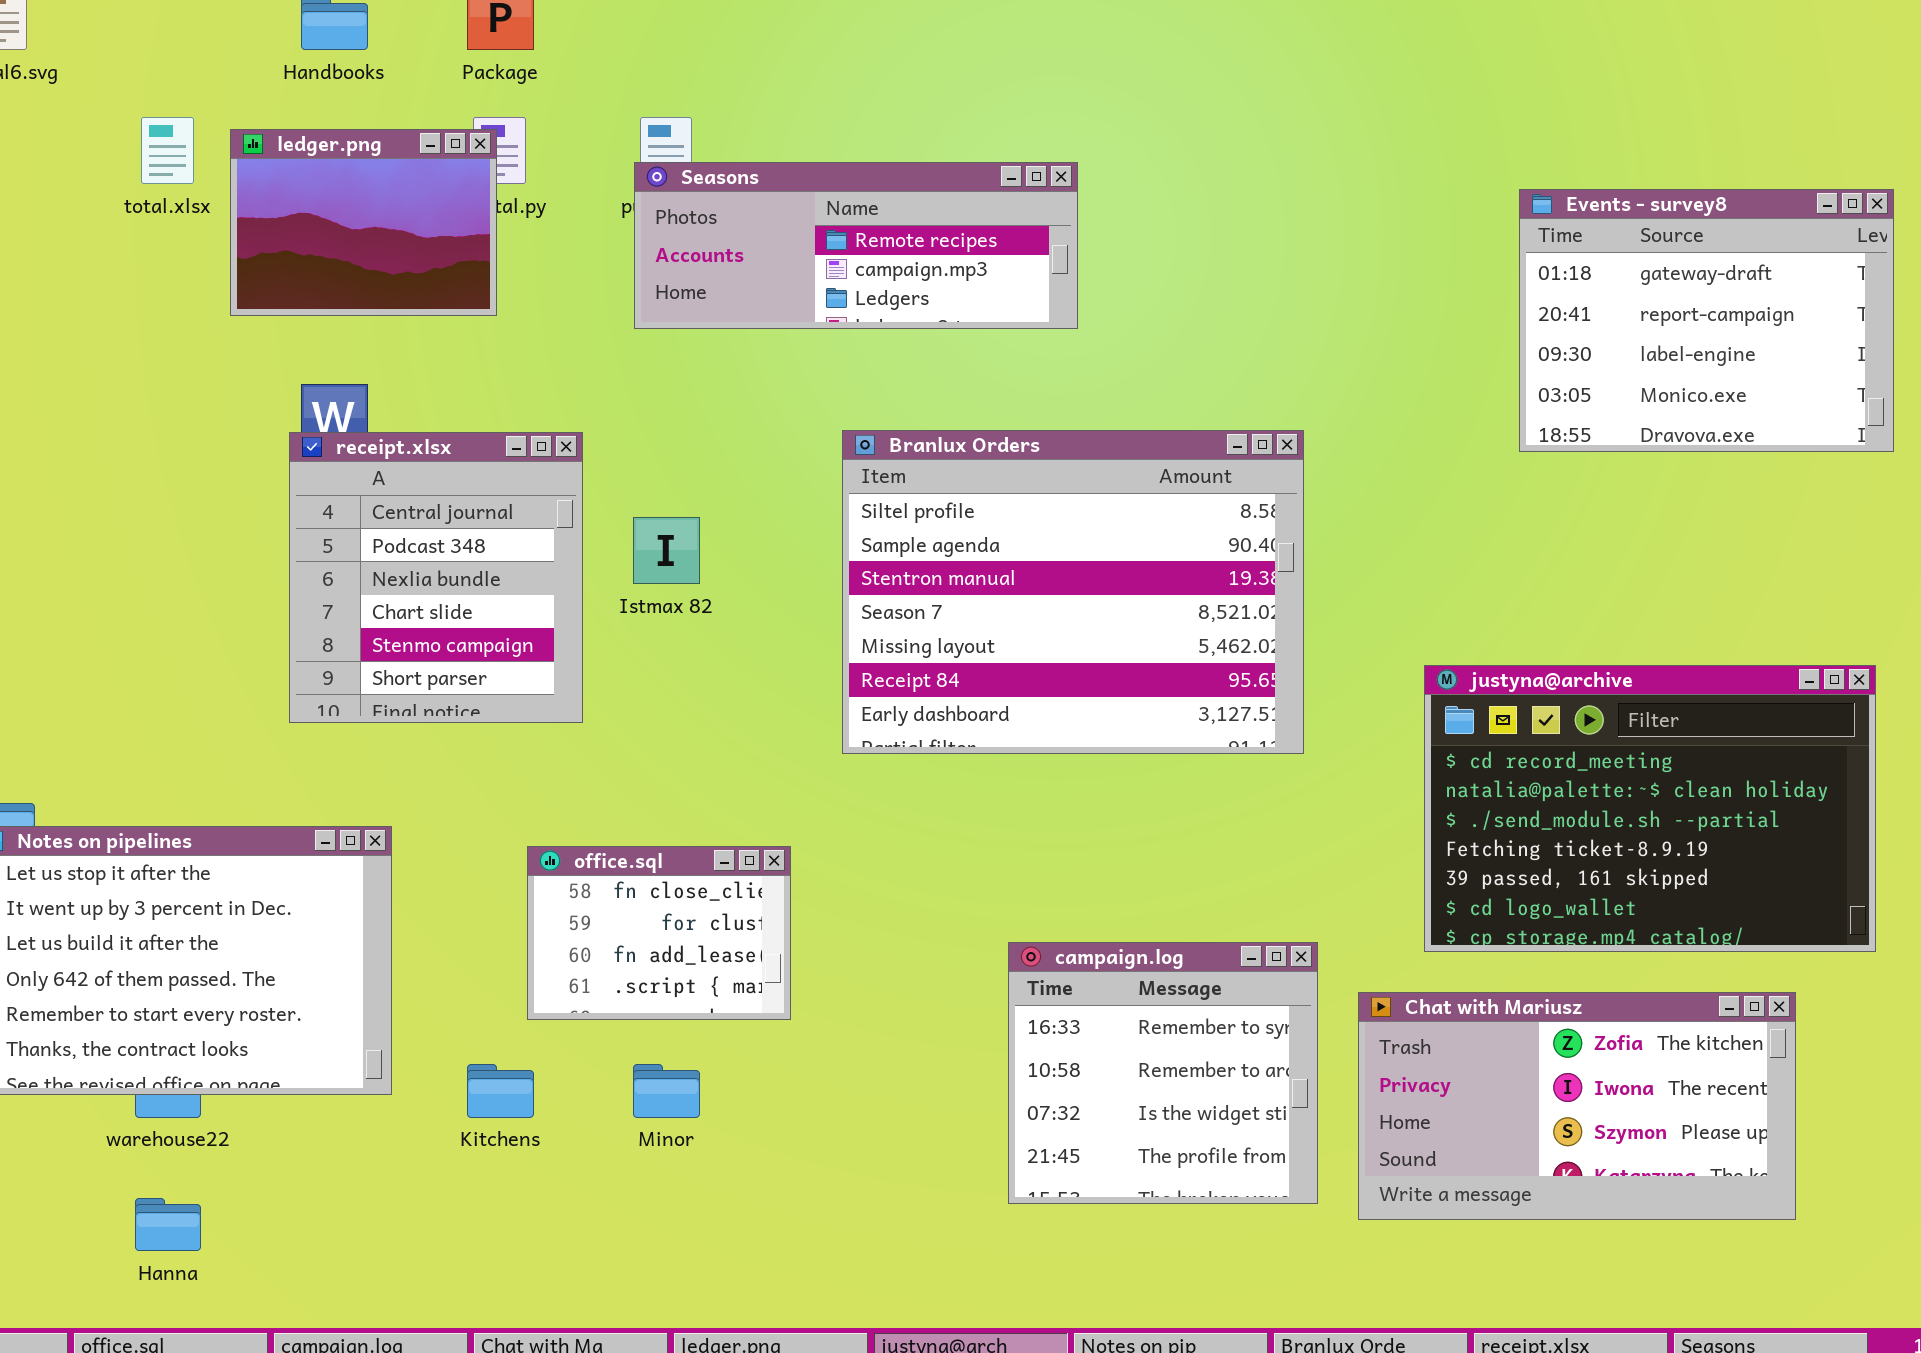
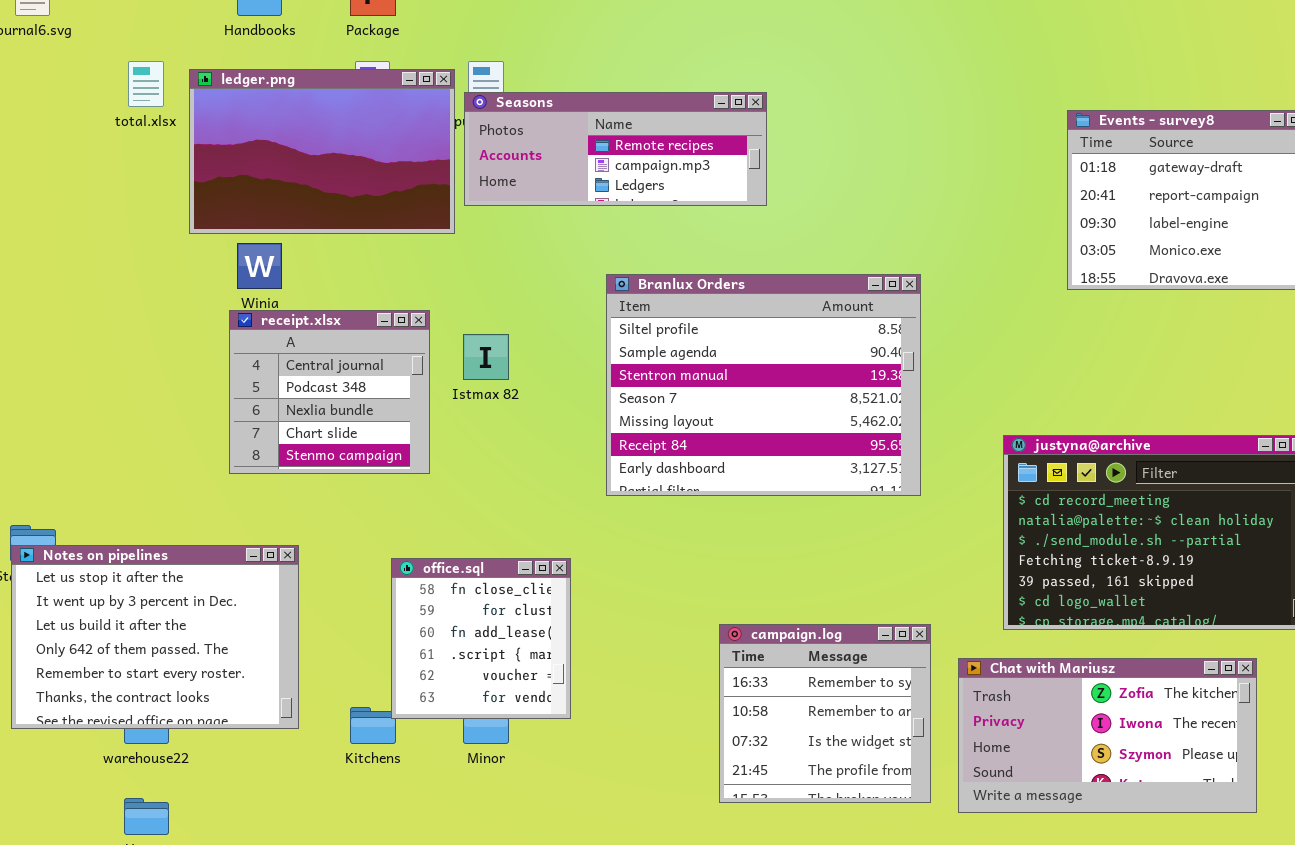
ledger.png: [230,129,497,316] -> [189,69,455,234], resized
receipt.xlsx: [289,432,583,723] -> [229,310,430,474], resized
office.sql: [527,846,791,1020] -> [391,558,571,719], resized

